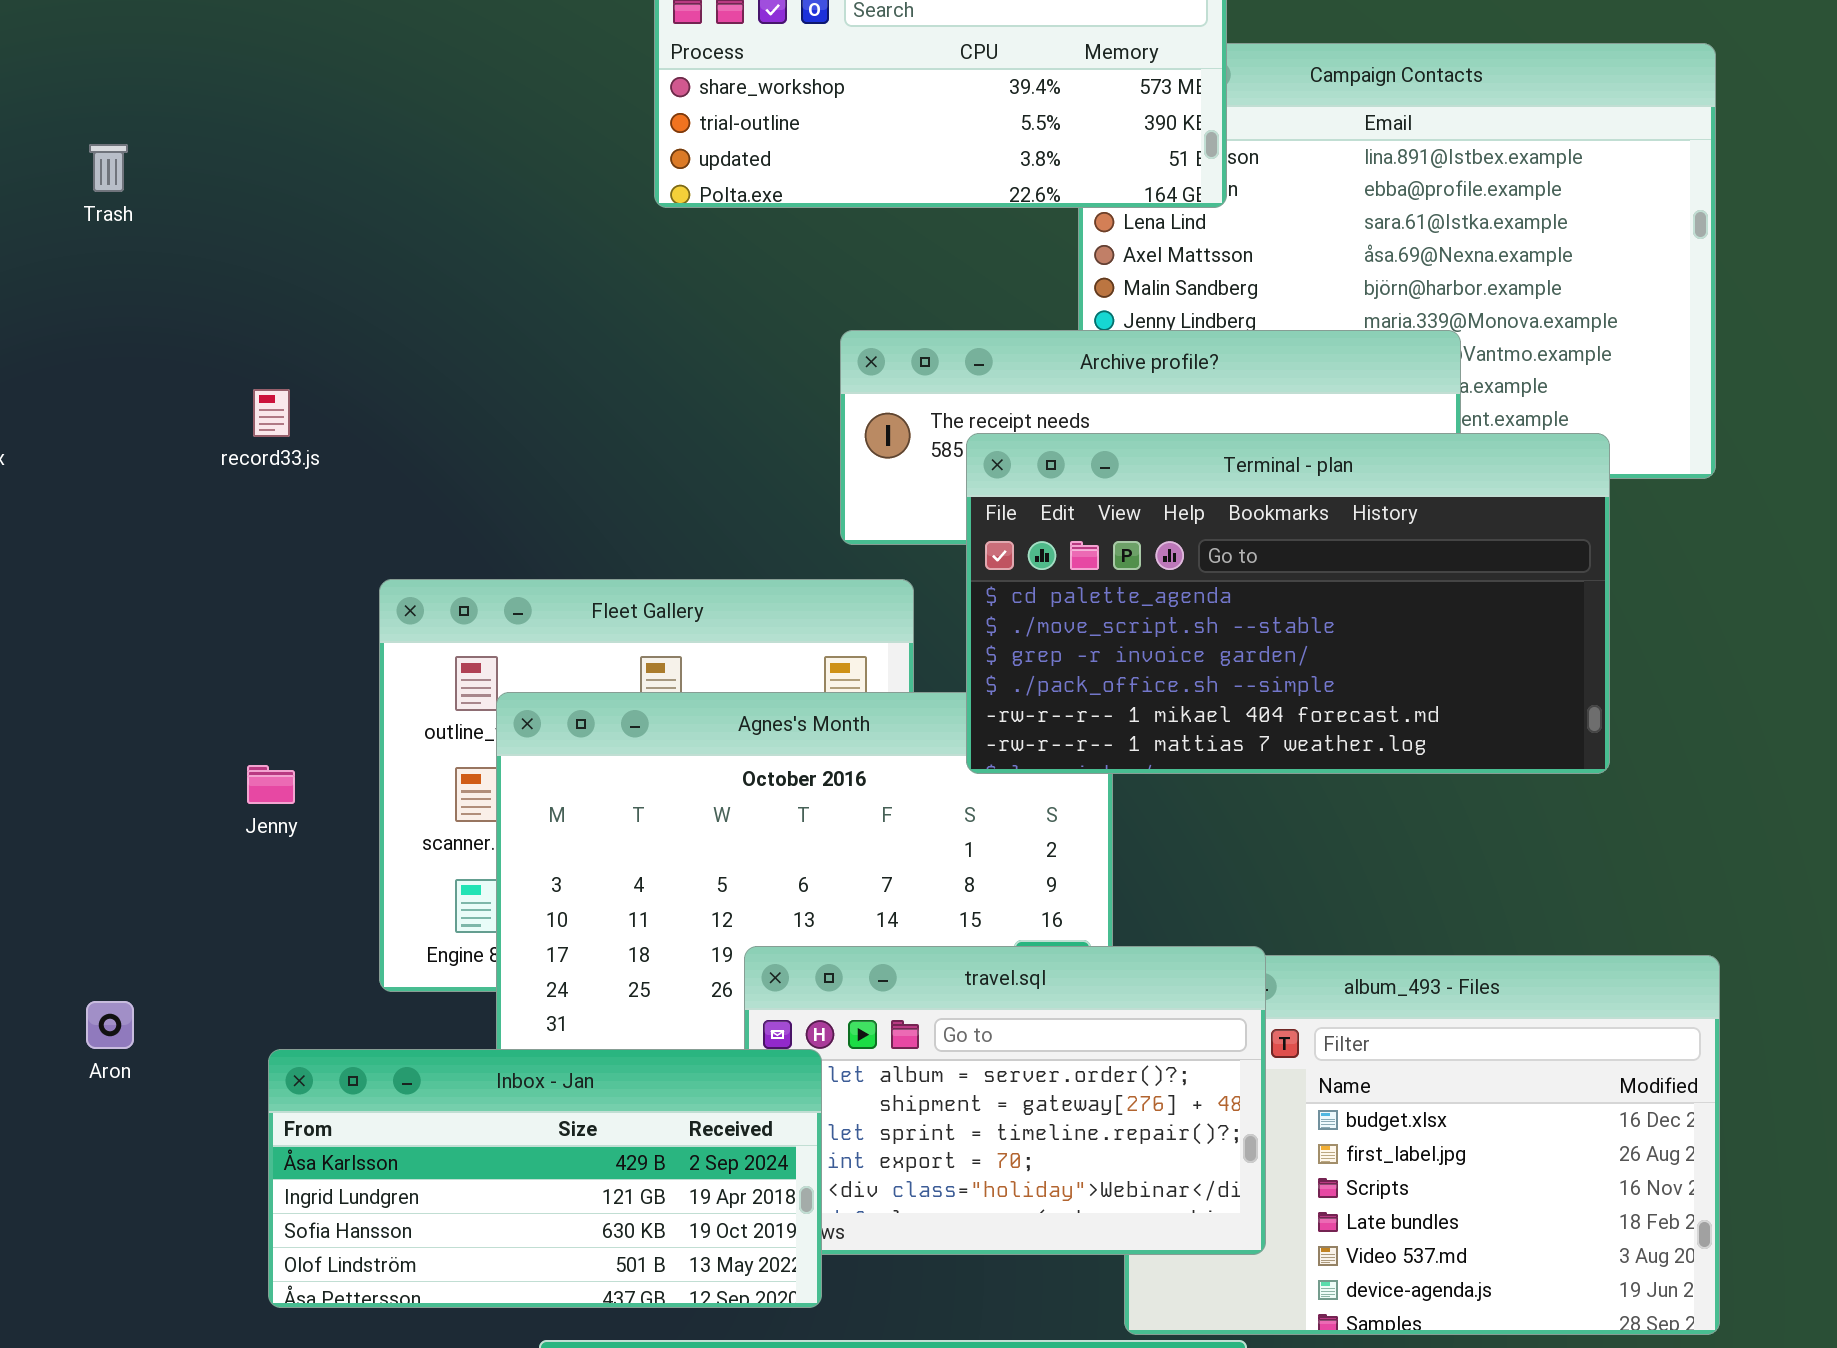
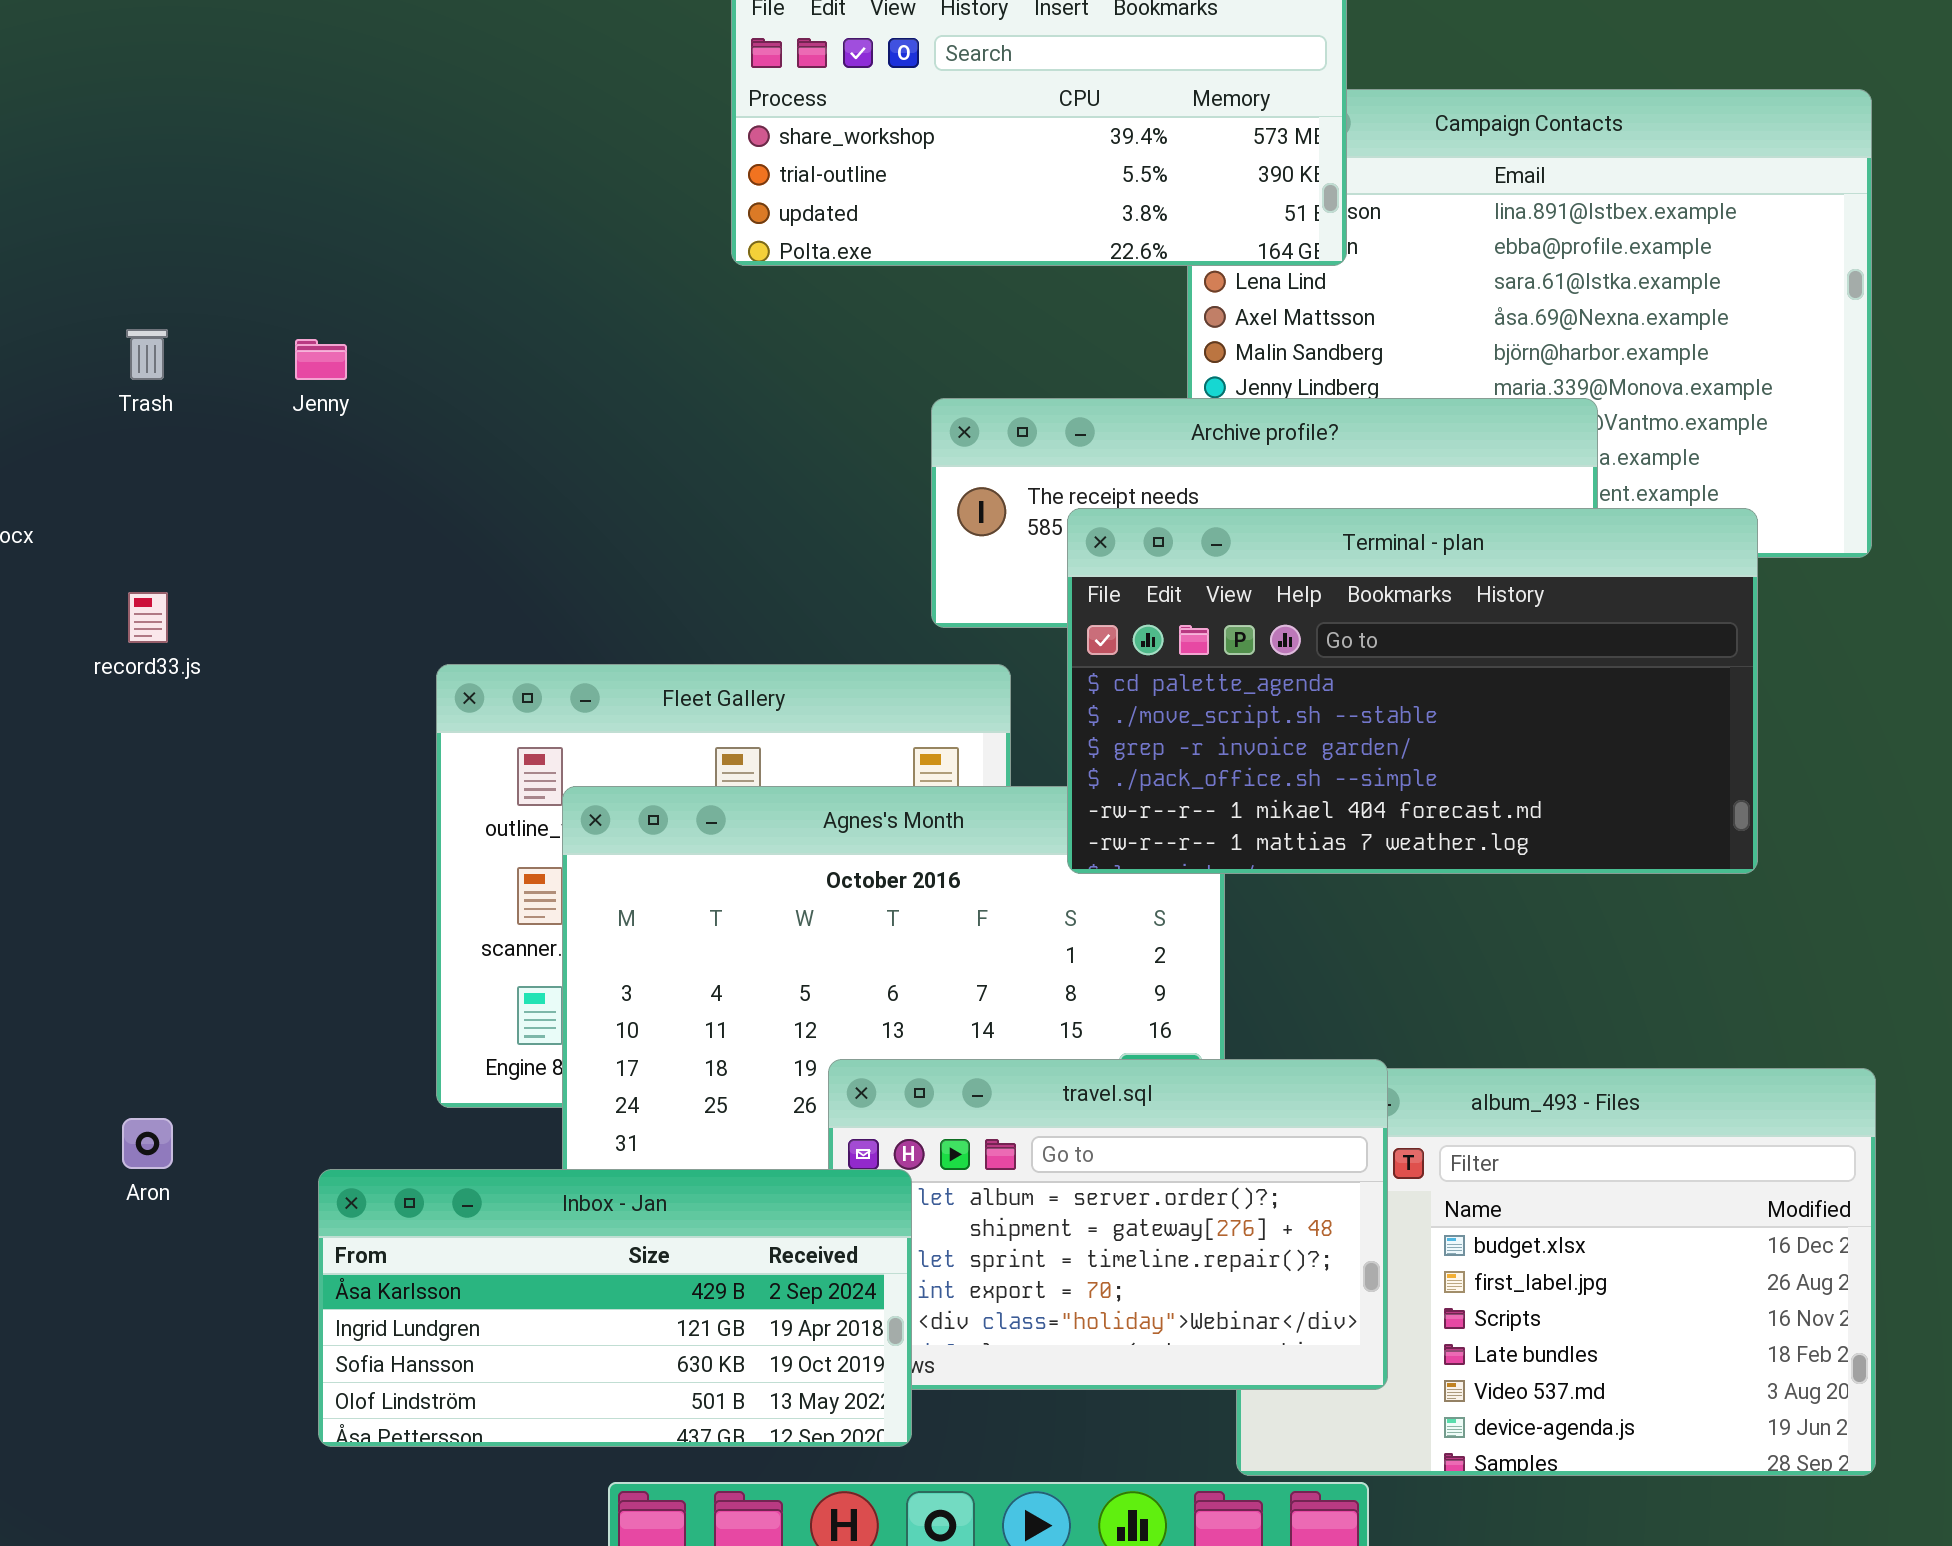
Trash: [89,144,128,192] -> [126,329,168,380], moved
record33.js: [253,389,290,437] -> [128,592,168,643], moved
Jenny: [247,765,295,804] -> [295,339,347,380], moved

